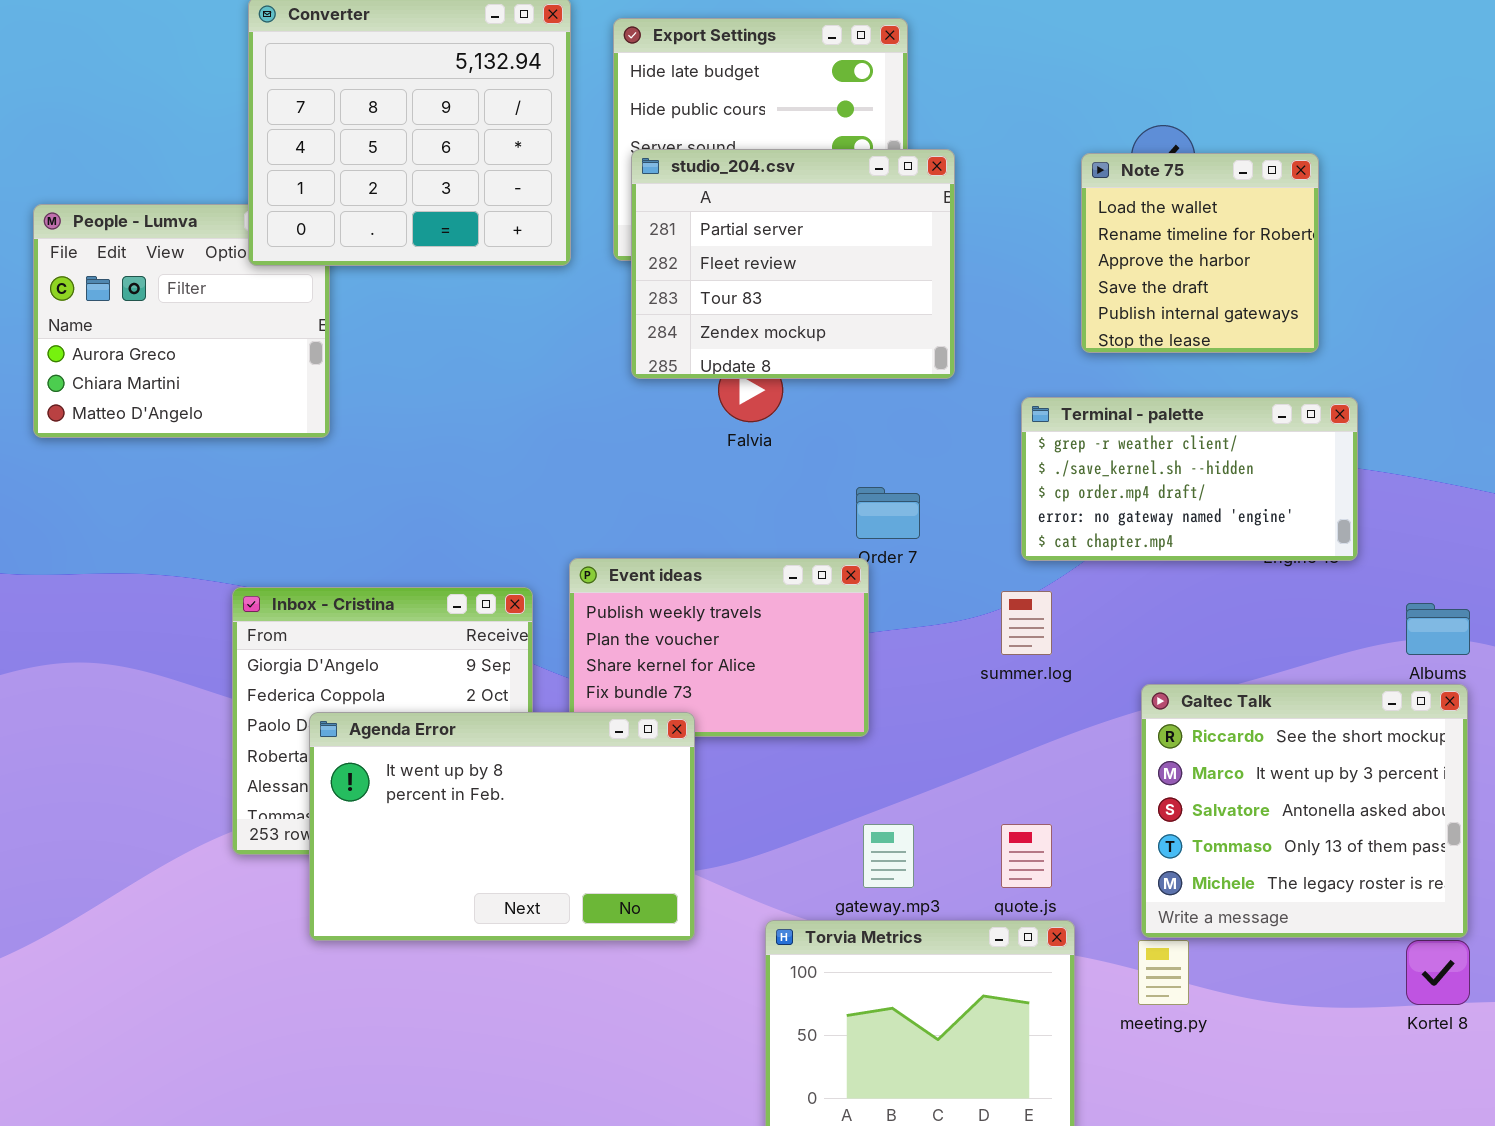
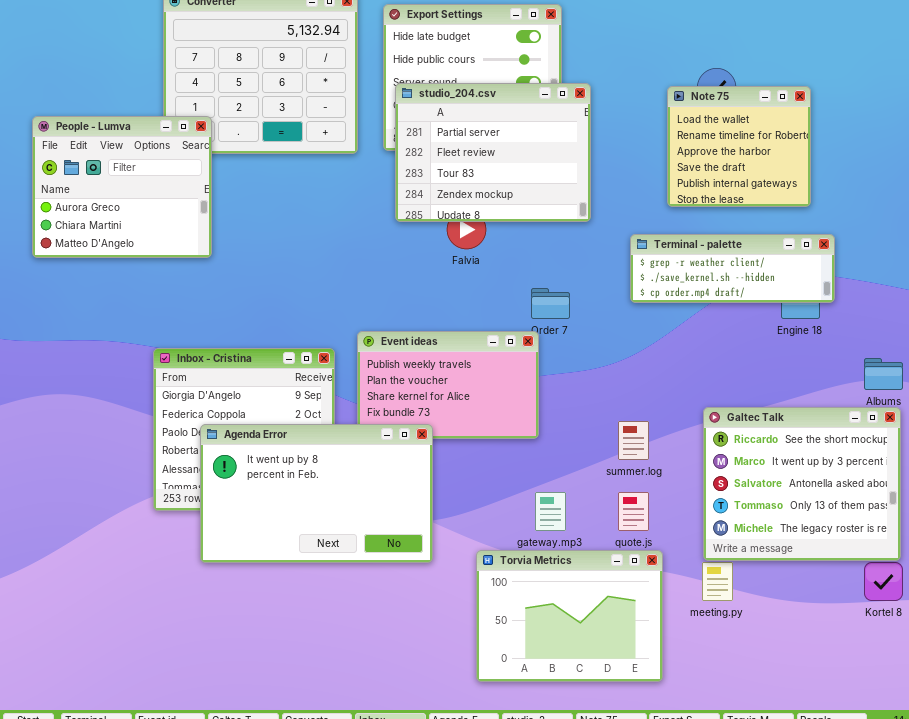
People - Lumva: [33,204,330,438] -> [32,116,212,258], raised
Terminal - palette: [1021,397,1358,561] -> [630,234,835,303], resized
summer.log: [1001,591,1052,655] -> [618,421,649,460], moved

